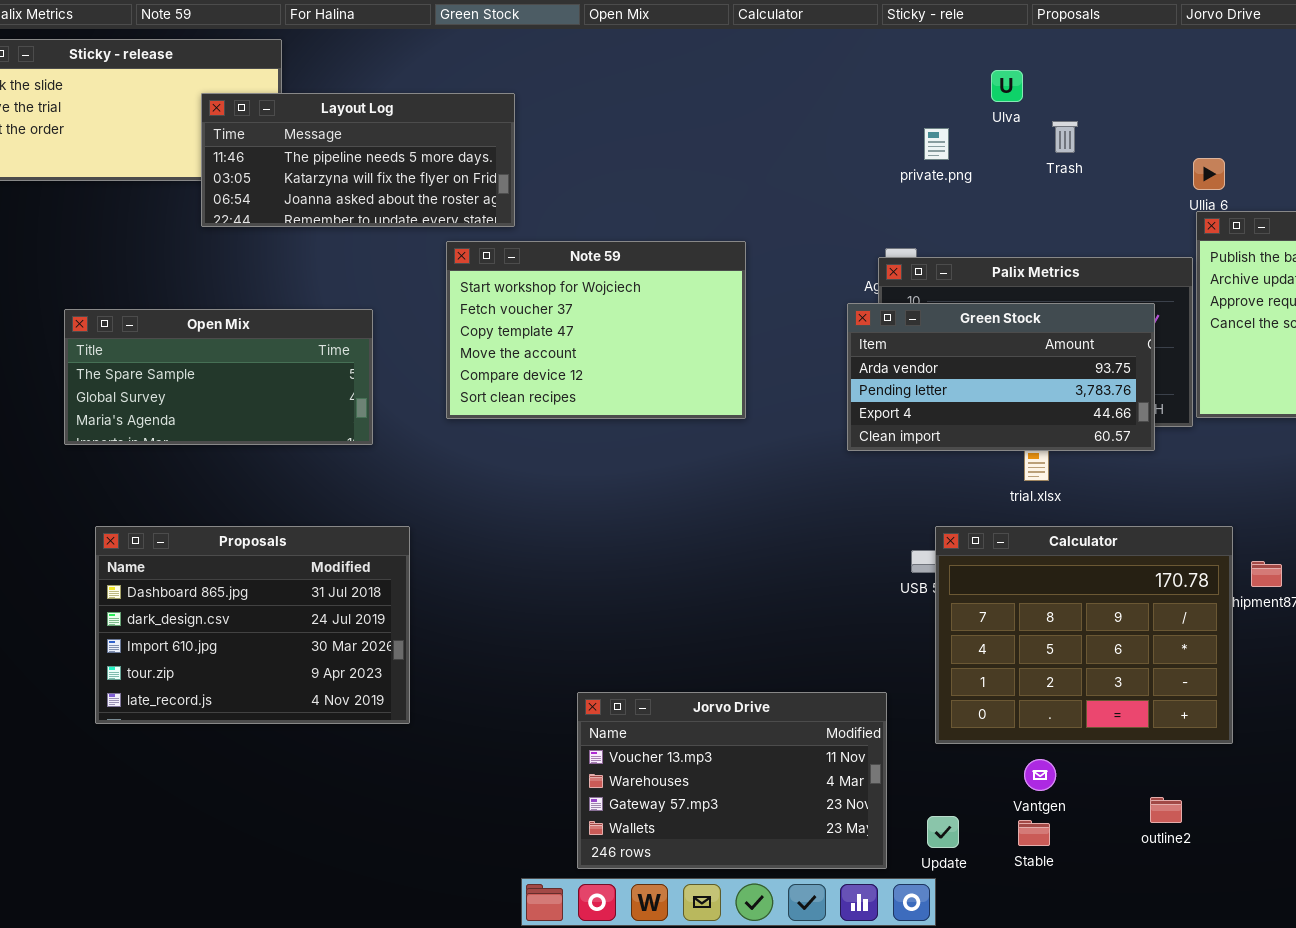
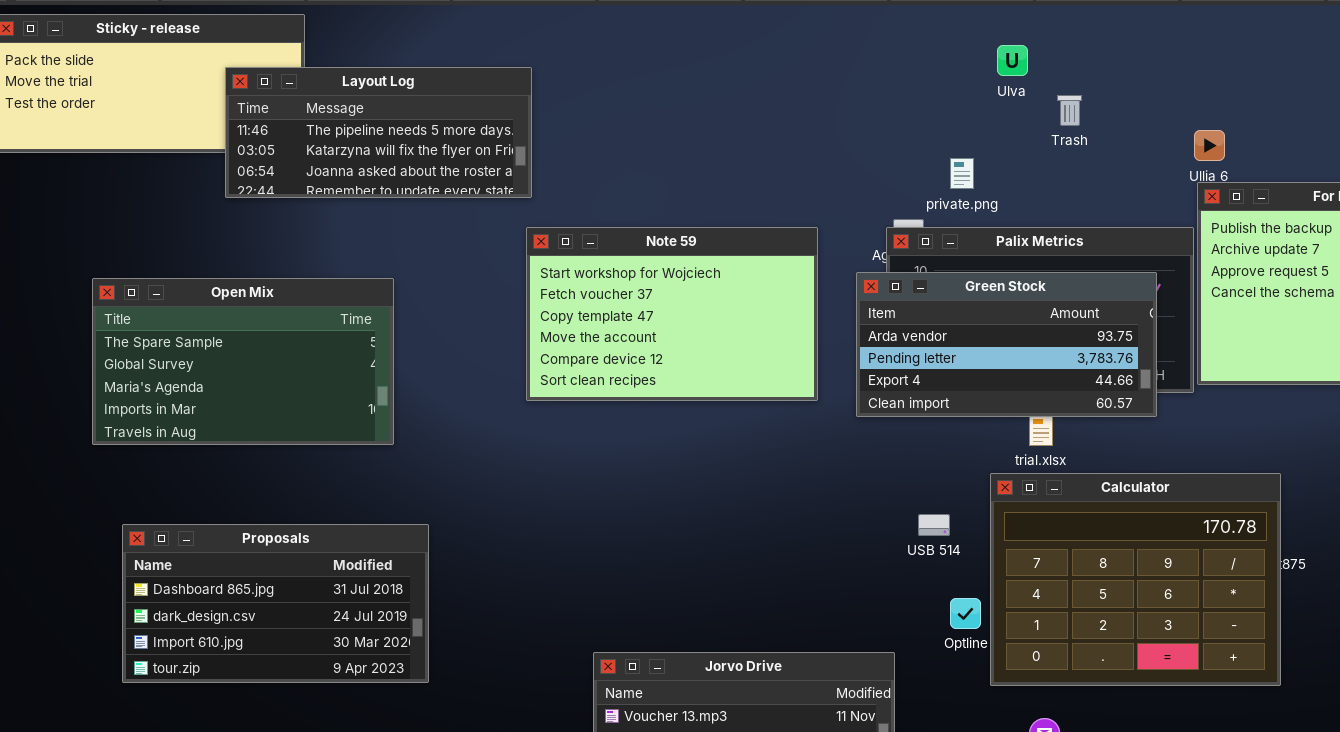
private.png: [924,128,949,160] -> [950,158,974,189], moved
Note 59: [446,241,746,419] -> [526,227,818,401], moved
Open Mix: [64,309,373,445] -> [92,278,394,445], resized
Proposals: [95,526,410,724] -> [122,524,429,683], resized
Calculator: [935,526,1233,744] -> [990,473,1281,686], moved

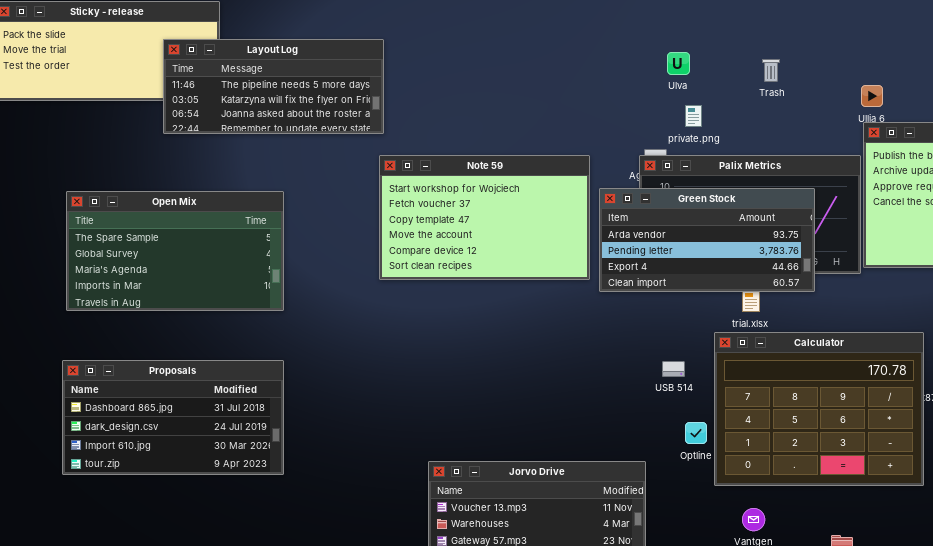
Ulva: [997,45,1028,76] -> [667,52,690,75], moved
Green Stock: [856,272,1157,417] -> [599,188,815,292], moved
Proposals: [122,524,429,683] -> [62,360,284,475], moved

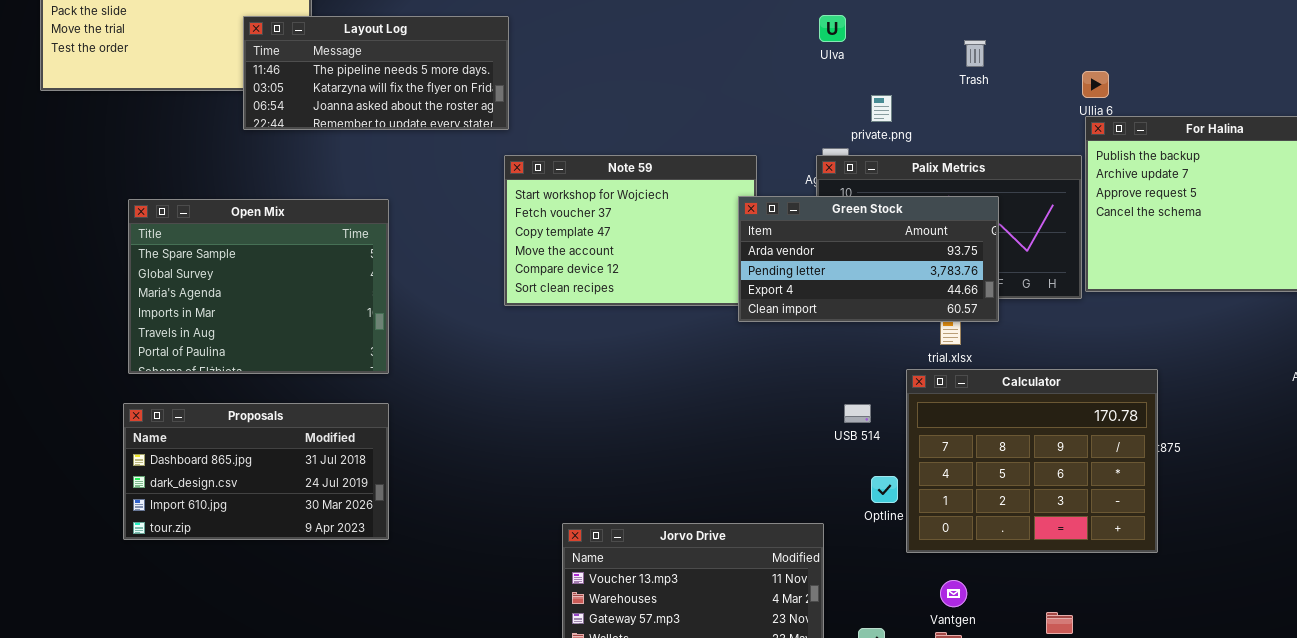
Ulva: [667,52,690,75] -> [819,15,846,42], moved
Green Stock: [599,188,815,292] -> [738,196,999,322], moved
Open Mix: [66,191,284,311] -> [128,199,389,374], resized

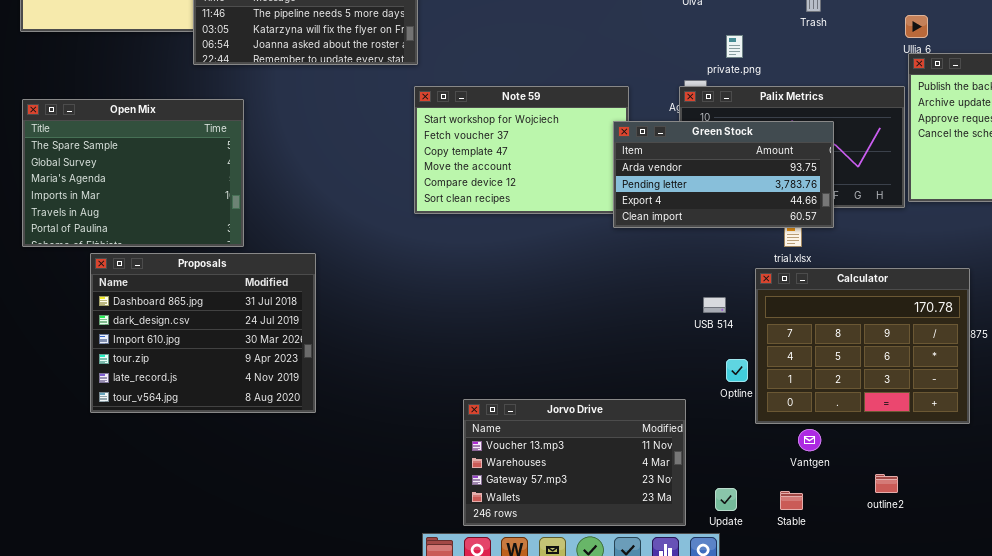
Open Mix: [128,199,389,374] -> [22,99,244,247], moved
Proposals: [123,403,389,540] -> [90,253,316,413], resized
Vantgen: [940,580,967,607] -> [798,429,821,451], moved

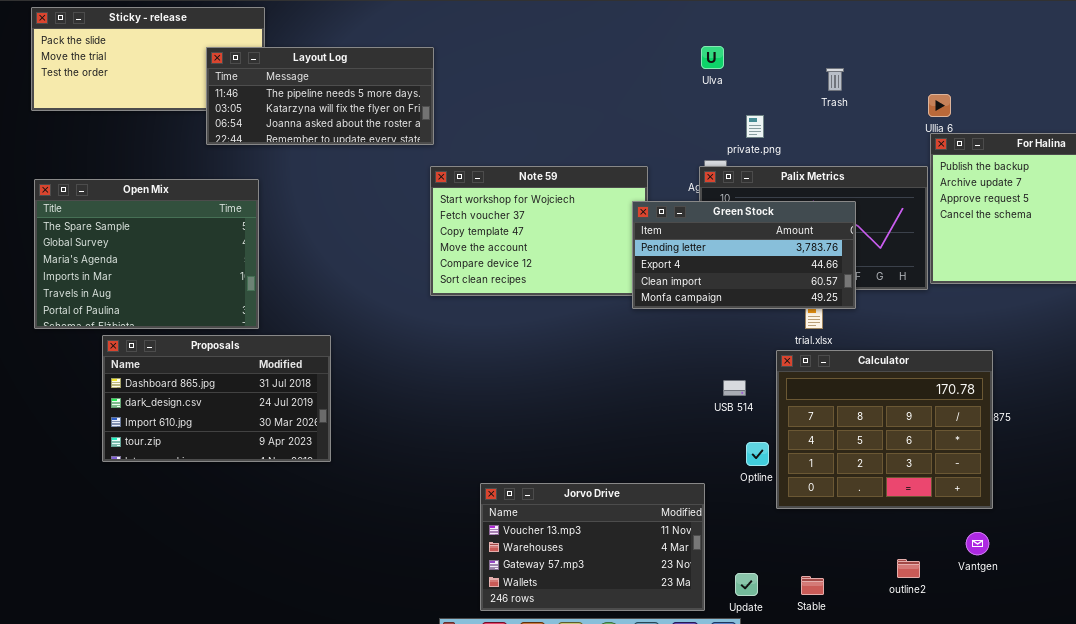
Green Stock: [613,121,834,228] -> [632,201,856,309], scrolled down 1 row
Proposals: [90,253,316,413] -> [102,335,331,462], resized
Vantgen: [798,429,821,451] -> [966,532,989,555], moved

